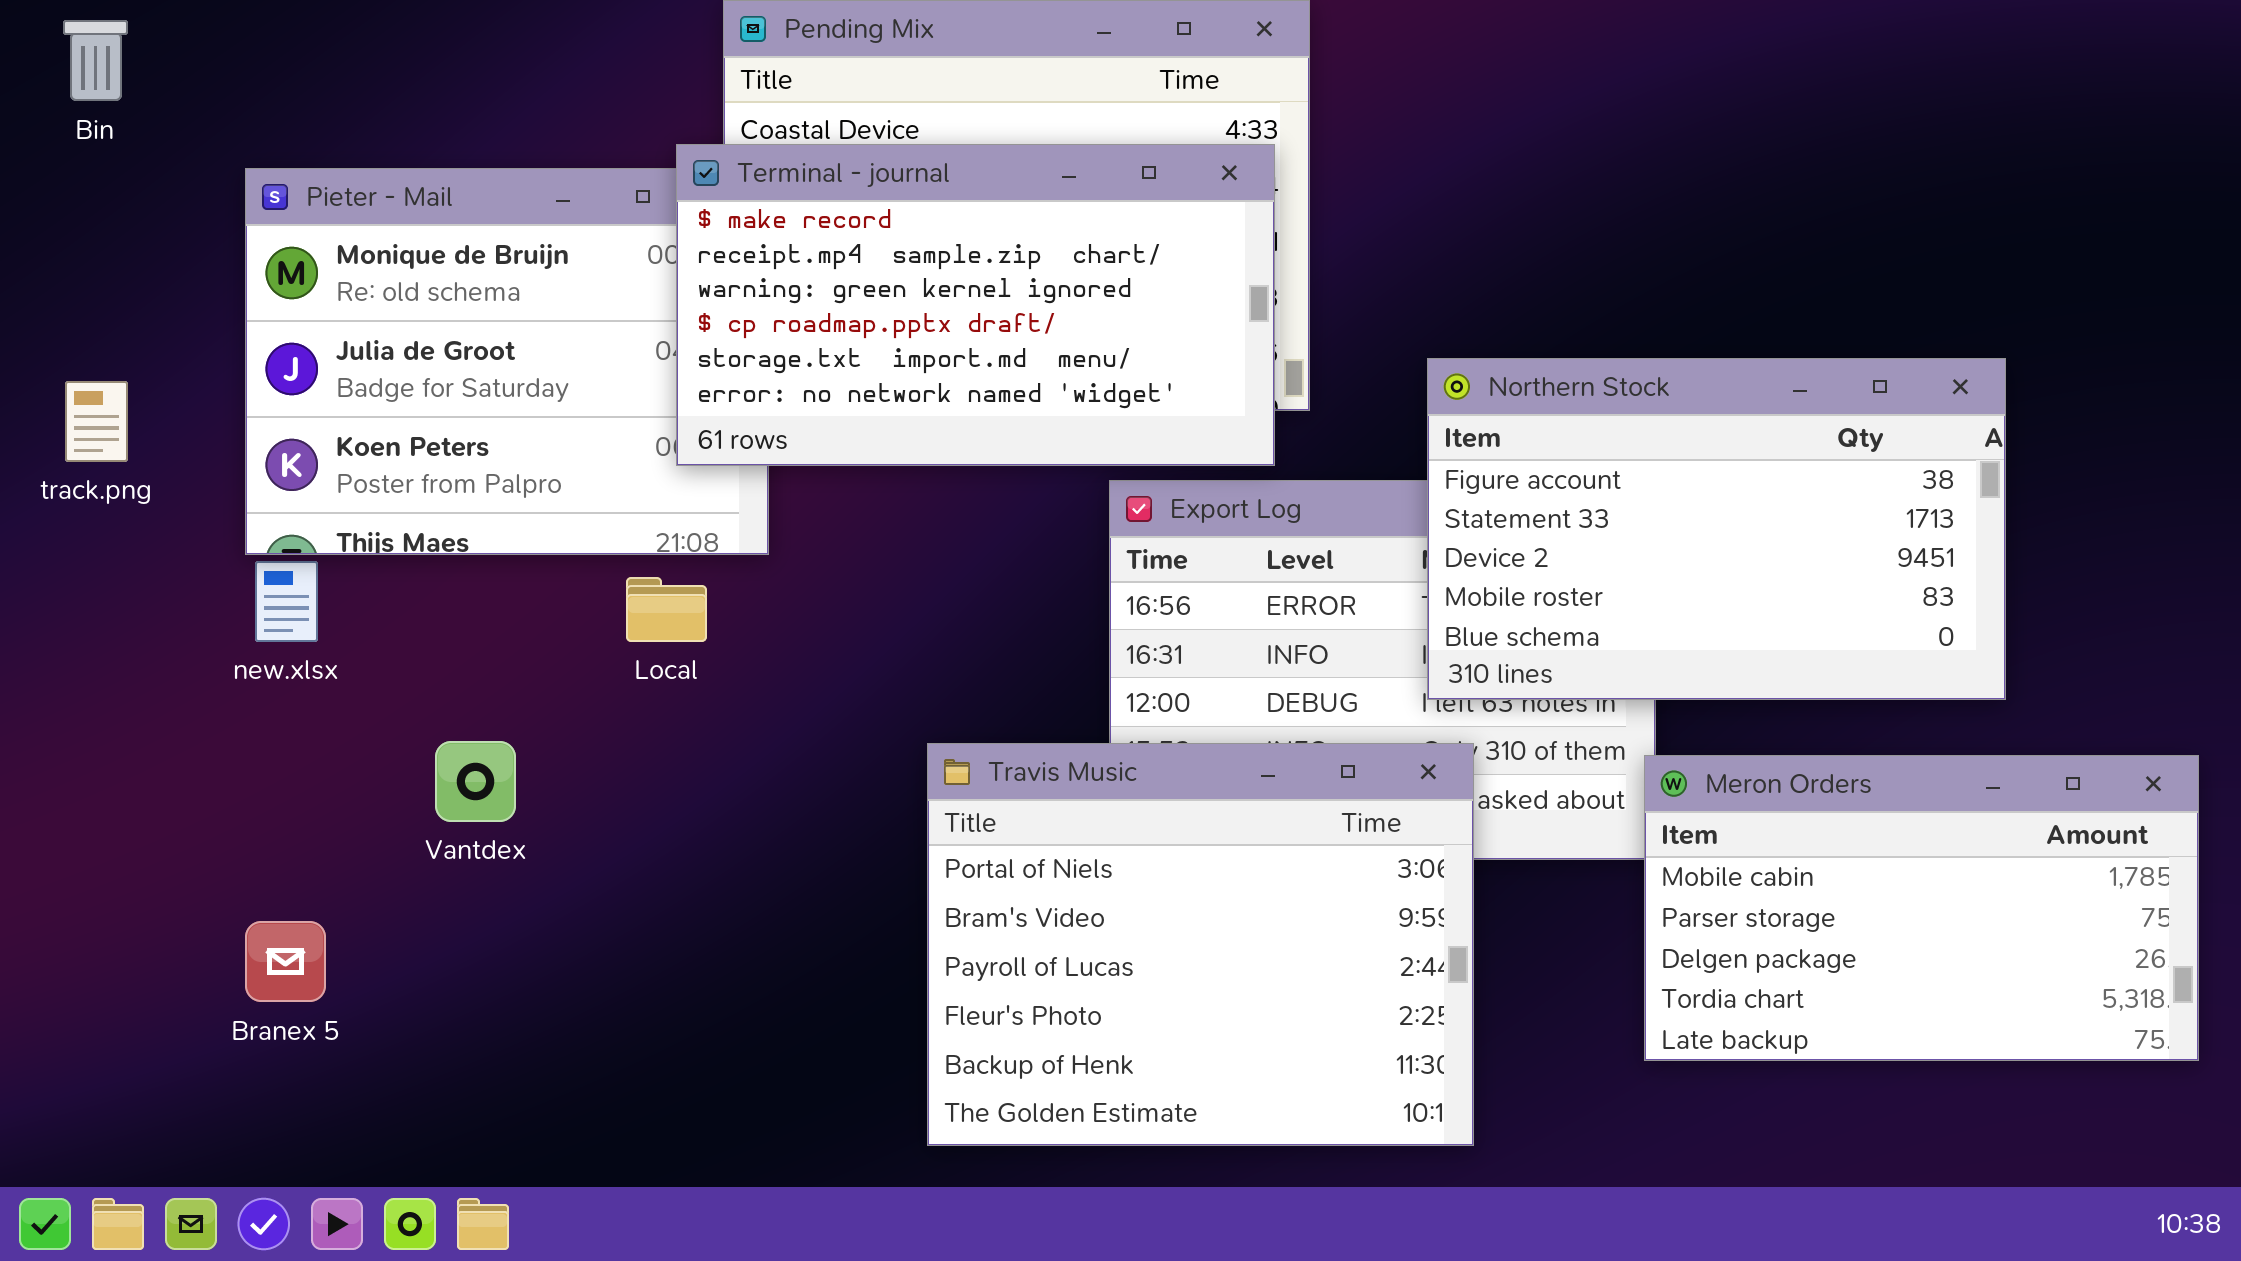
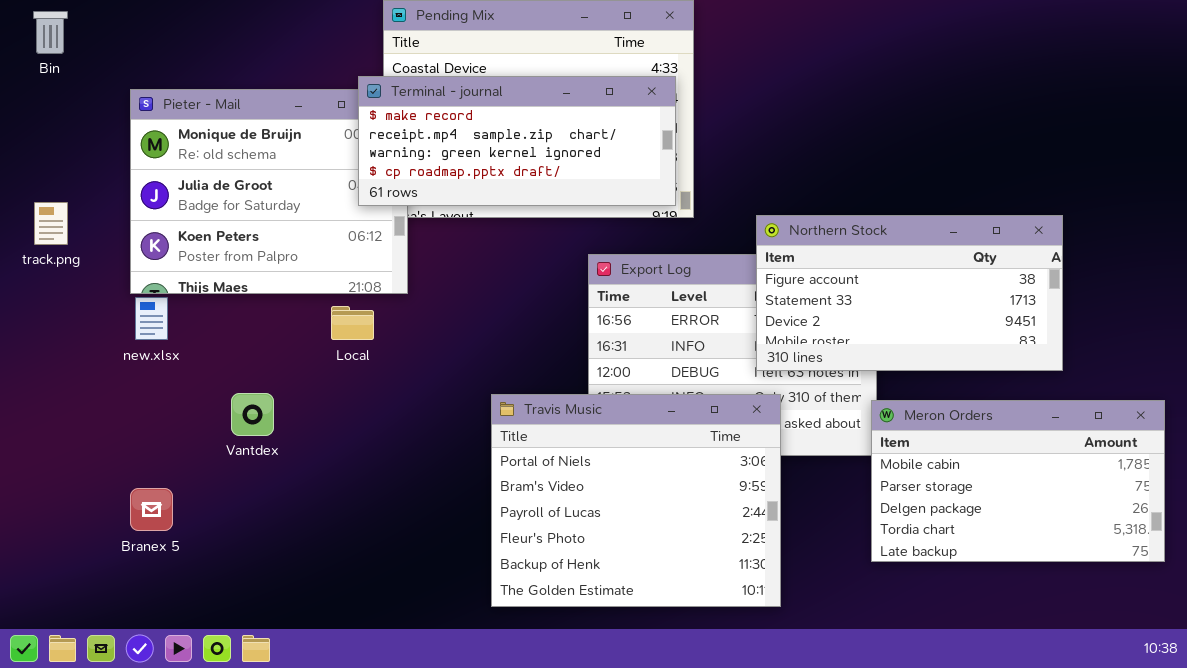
Terminal - journal: [676,144,1275,466] -> [358,76,676,206], resized
Northern Stock: [1427,358,2006,700] -> [756,215,1063,371], resized

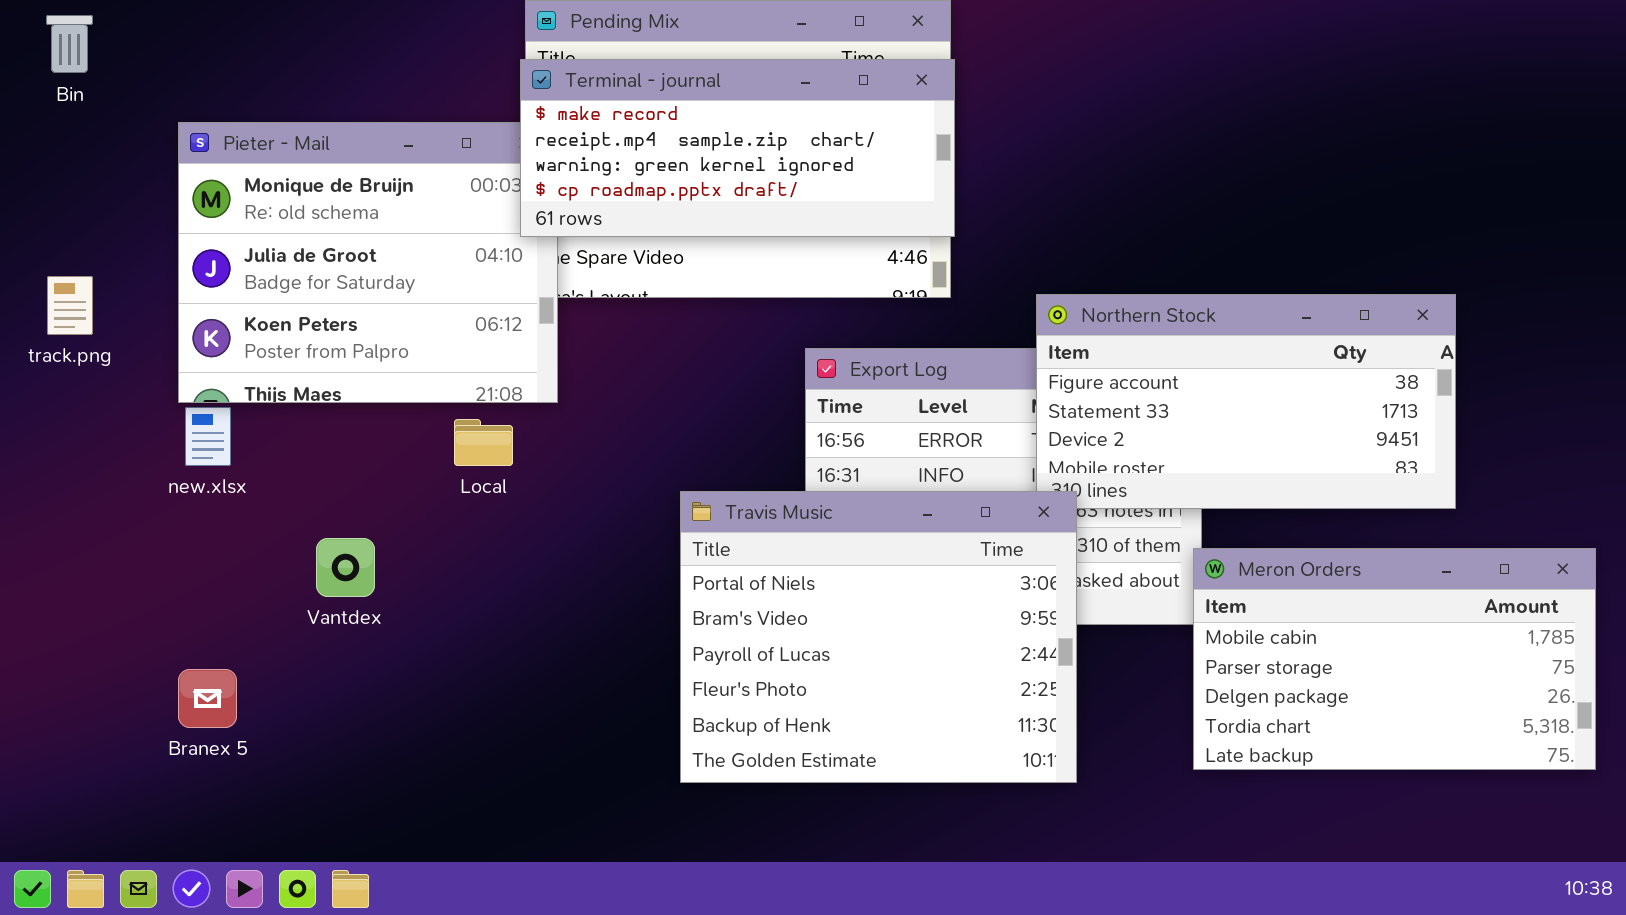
Terminal - journal: [358,76,676,206] -> [520,59,955,237], moved
Travis Music: [491,394,781,607] -> [680,491,1077,783], moved

